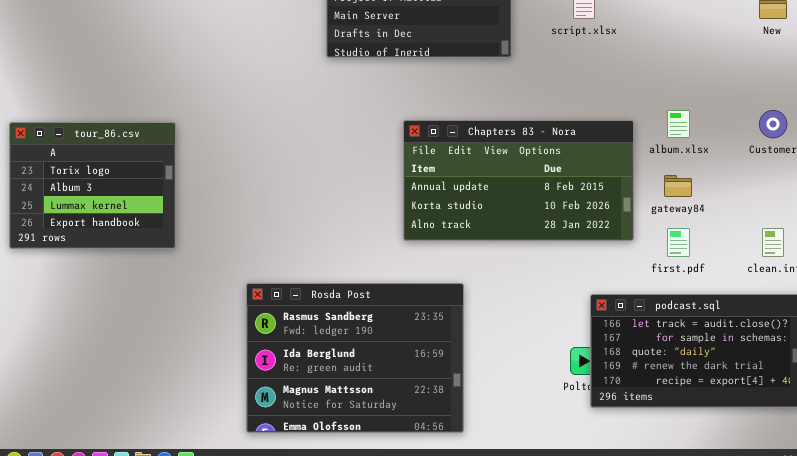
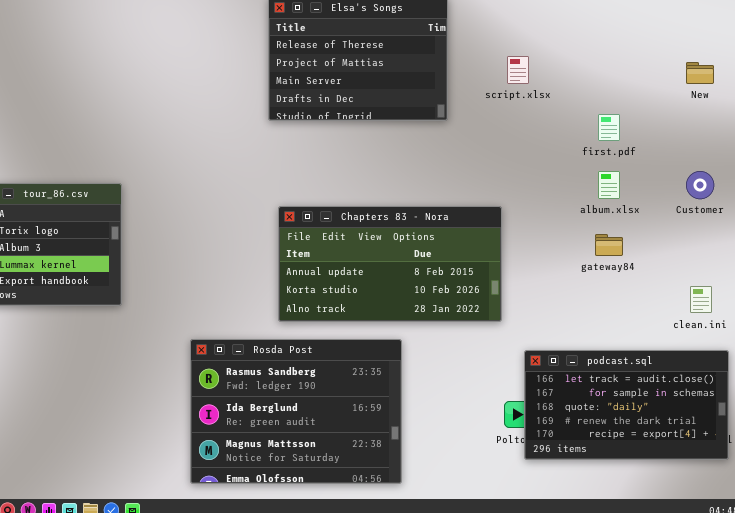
Chapters 83 - Nora: [403,120,634,241] -> [278,206,502,322], moved
first.pdf: [667,228,690,257] -> [598,114,620,141], moved

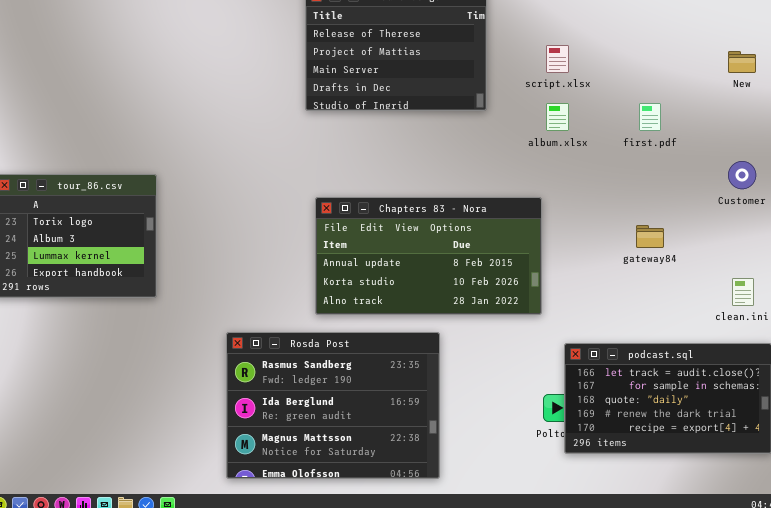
album.xlsx: [598,171,620,199] -> [546,103,569,131], moved

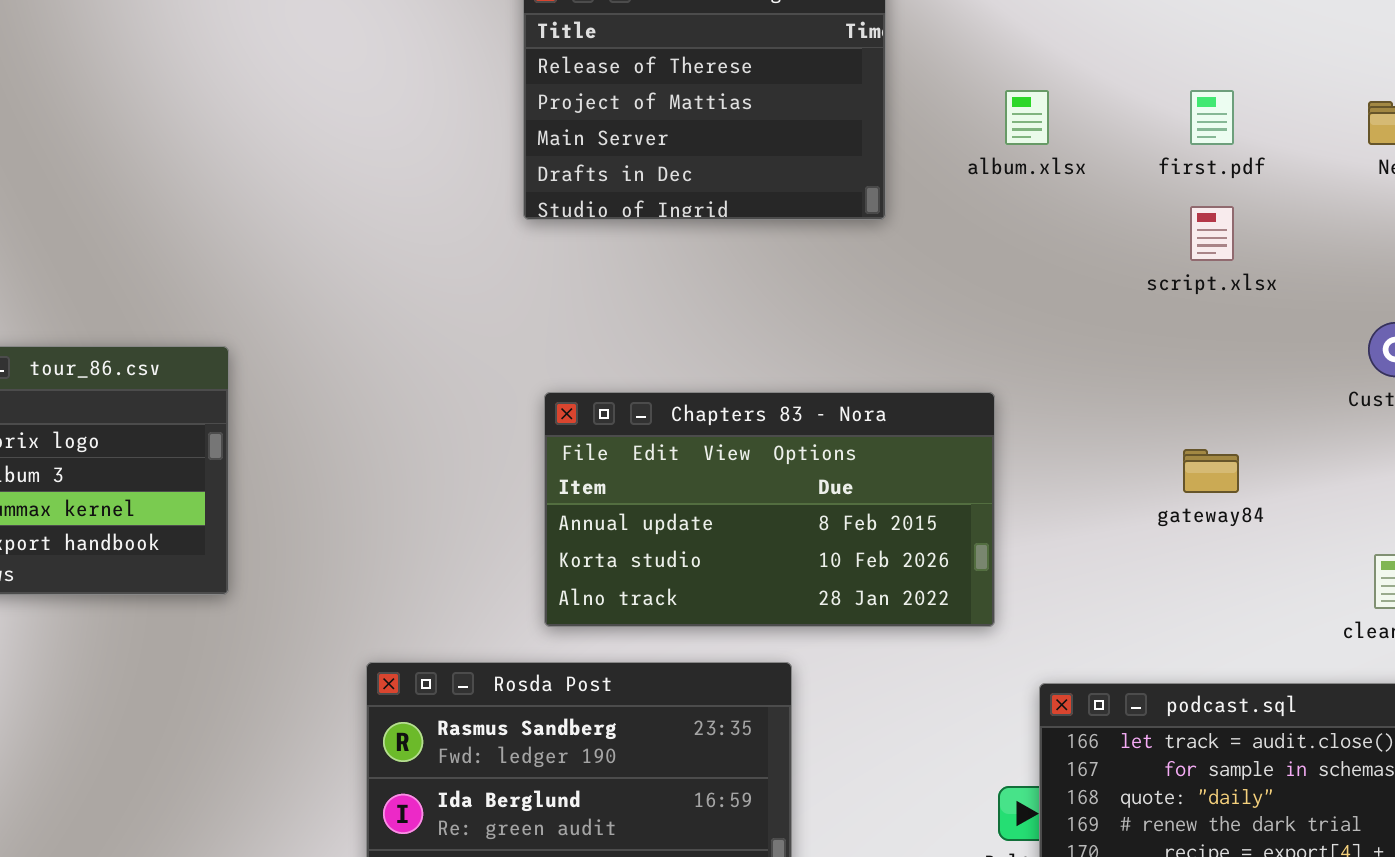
script.xlsx: [546,45,569,73] -> [1190,206,1234,261], moved
album.xlsx: [546,103,569,131] -> [1005,90,1049,145], moved
first.pdf: [639,103,661,131] -> [1190,90,1234,145], moved

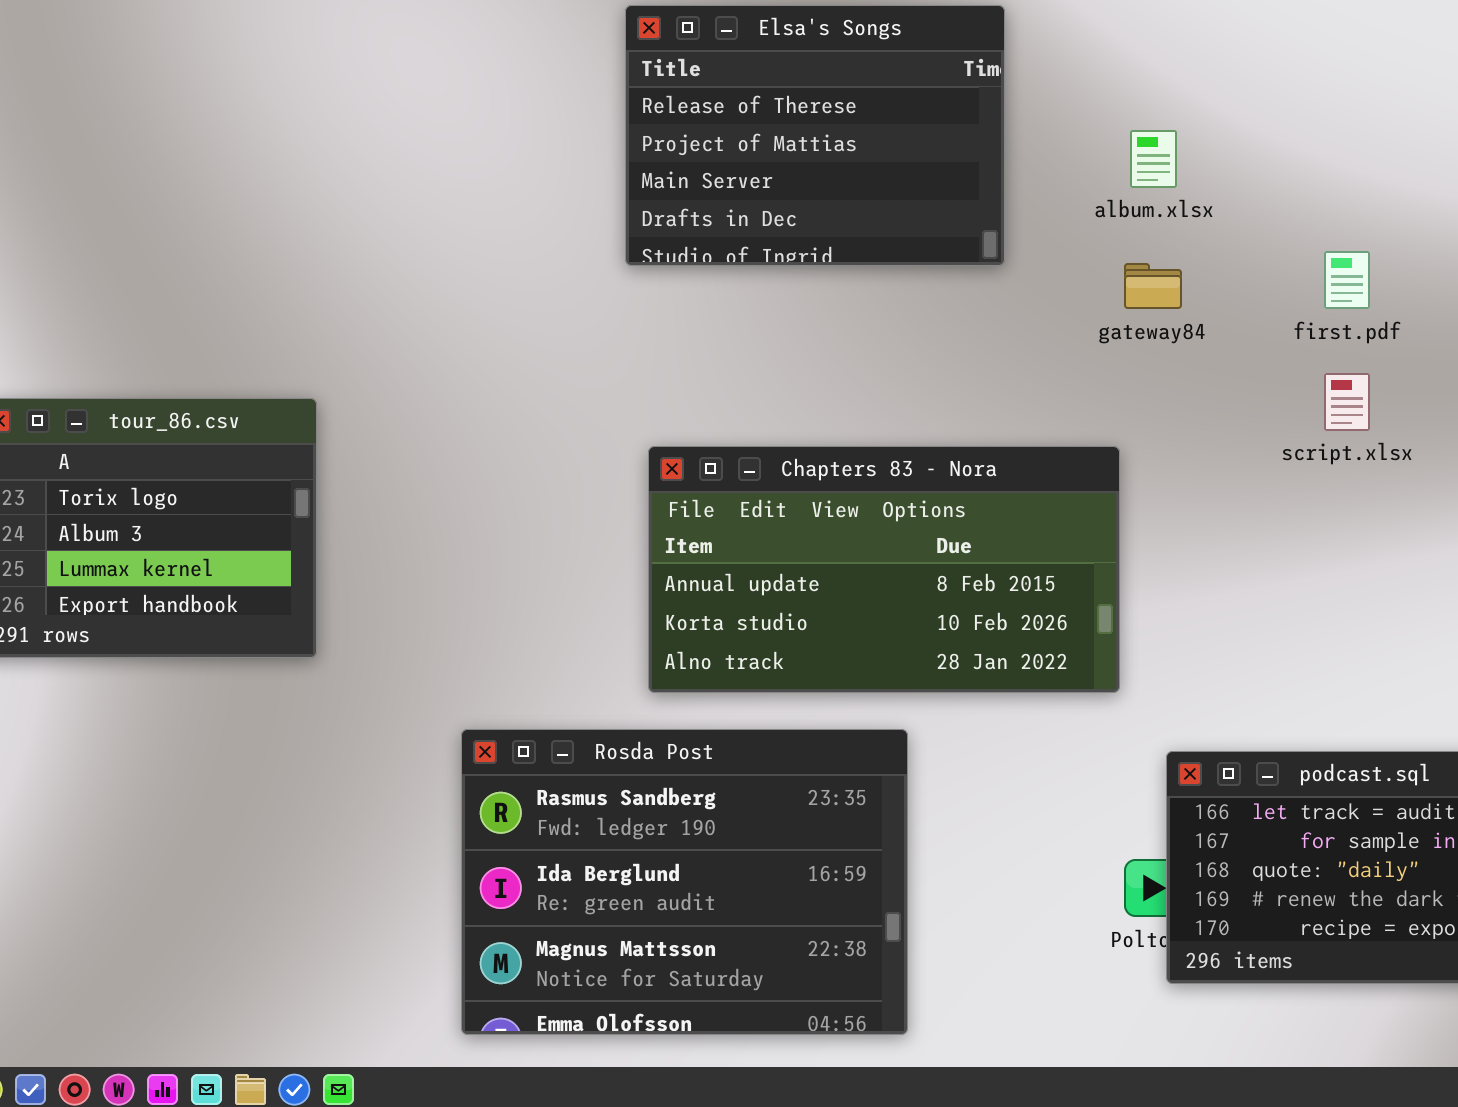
first.pdf: [1190,90,1234,145] -> [1324,251,1370,309], moved
script.xlsx: [1190,206,1234,261] -> [1324,373,1370,431], moved
gateway84: [1183,449,1239,493] -> [1124,263,1182,309], moved

